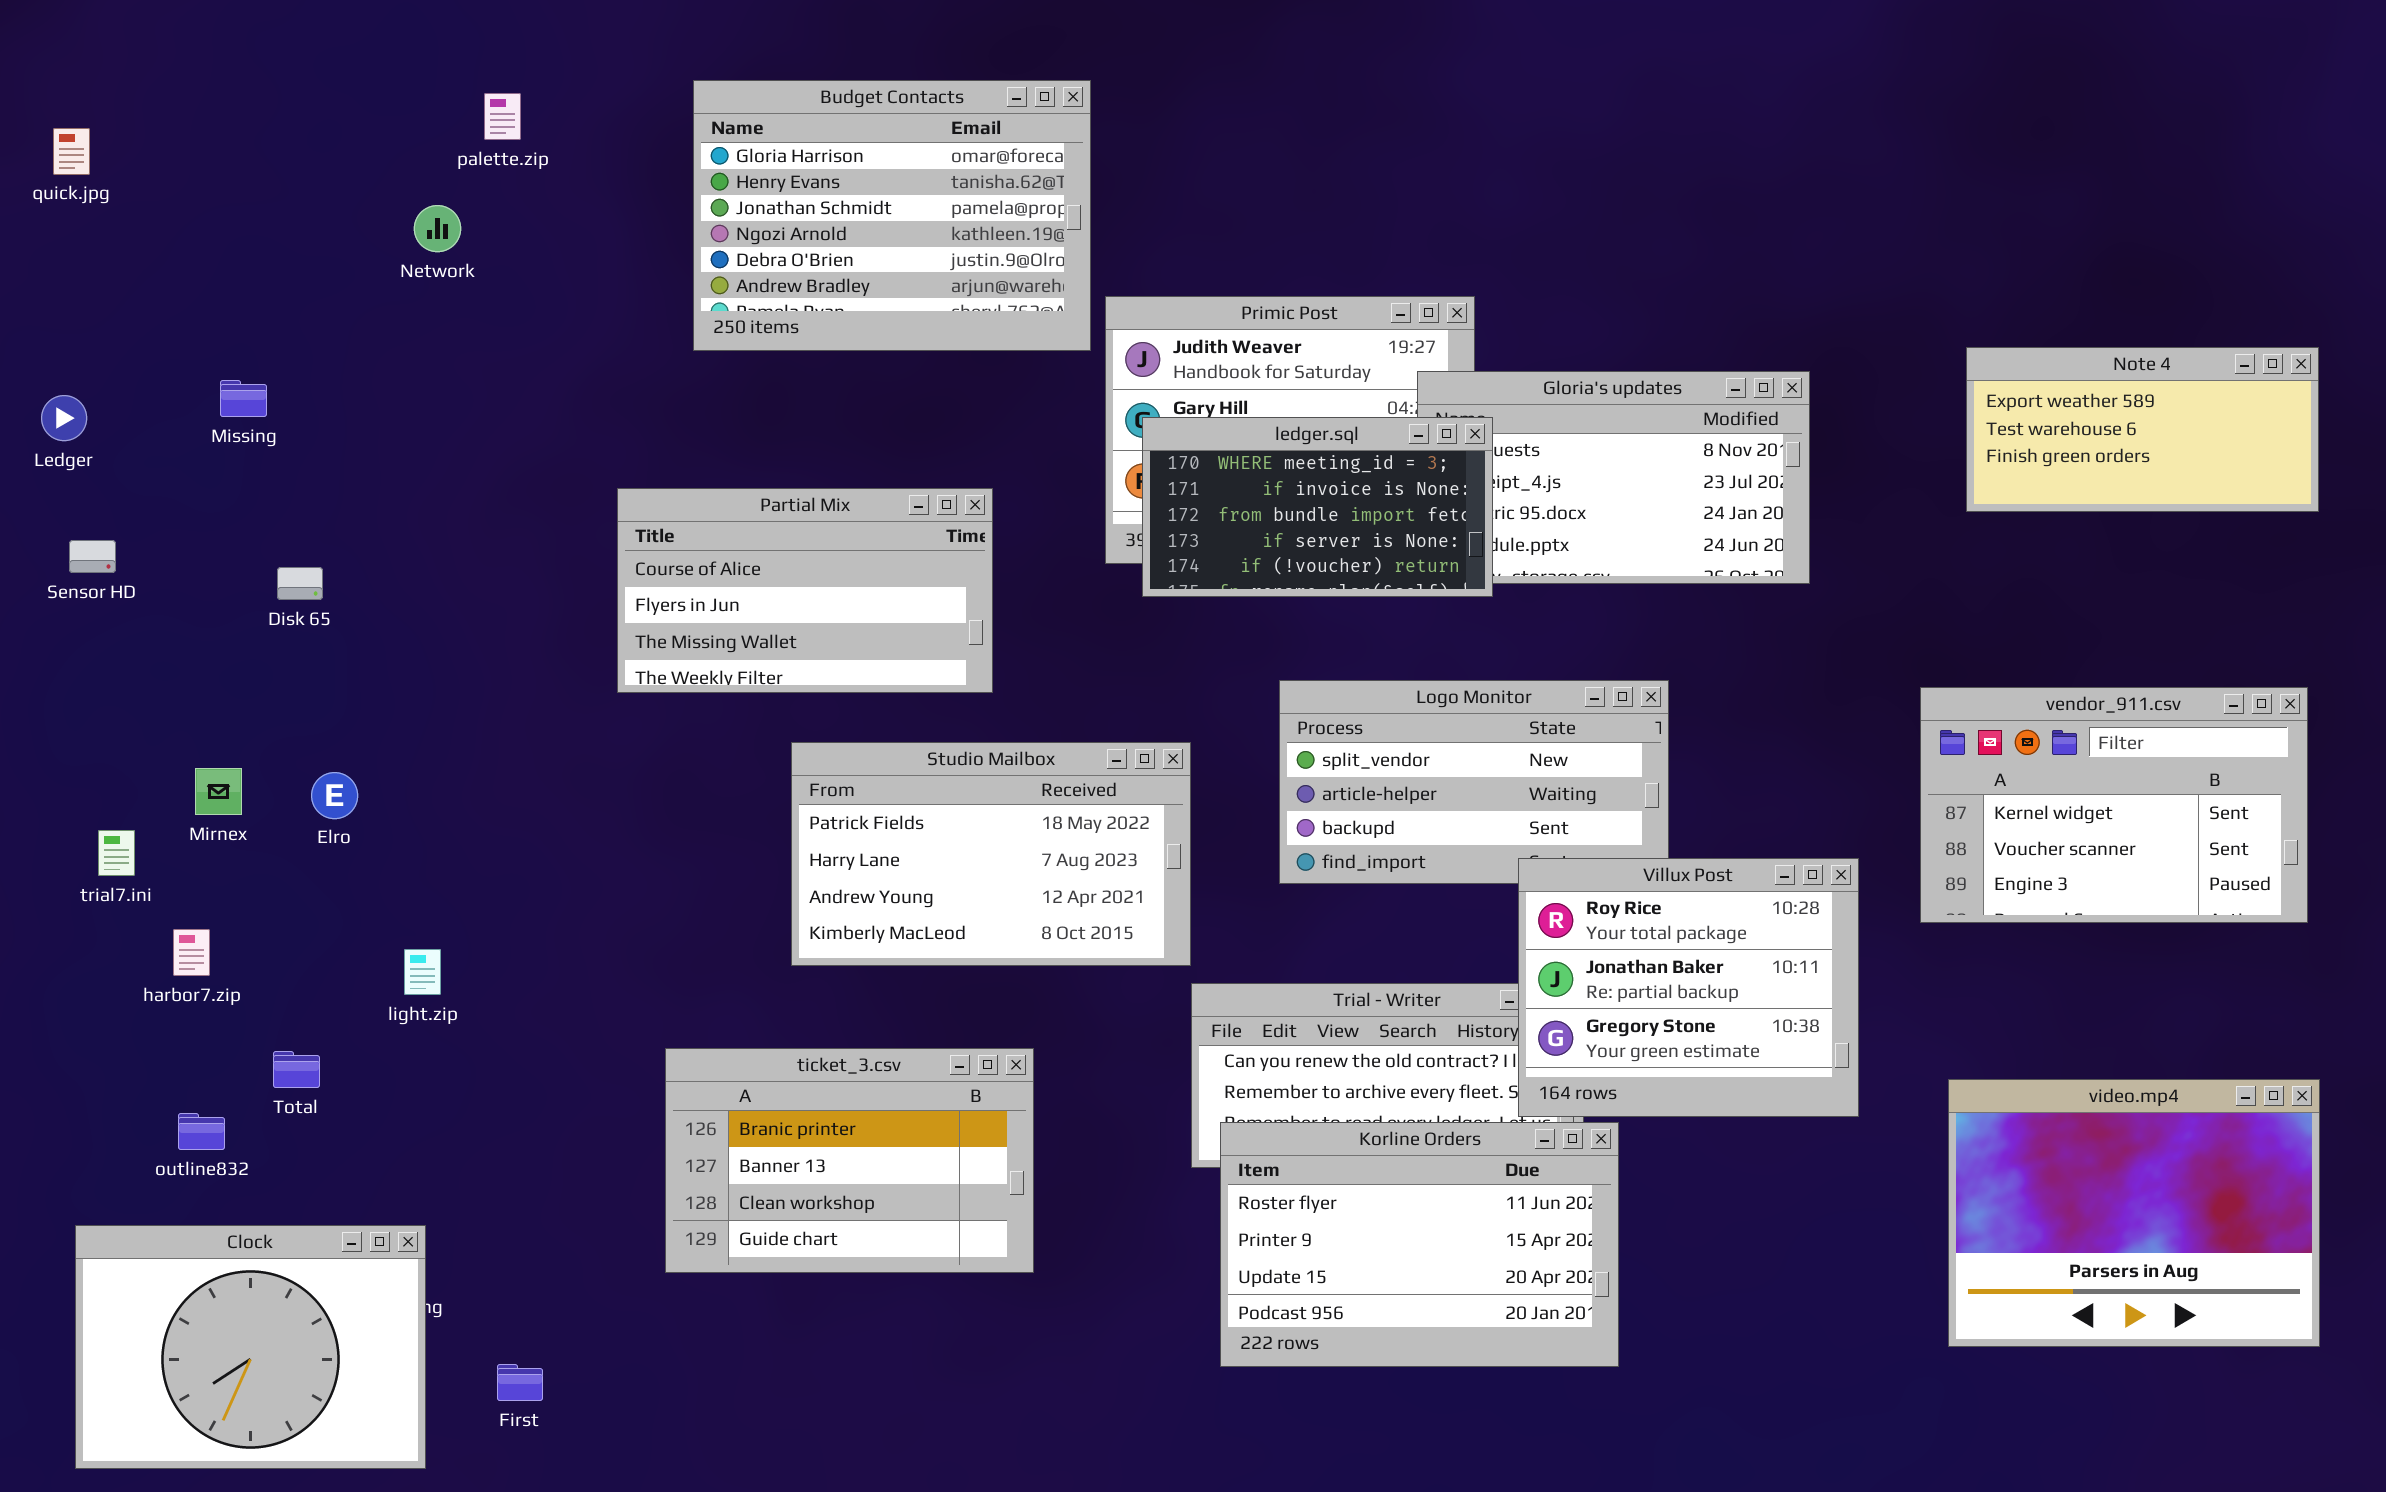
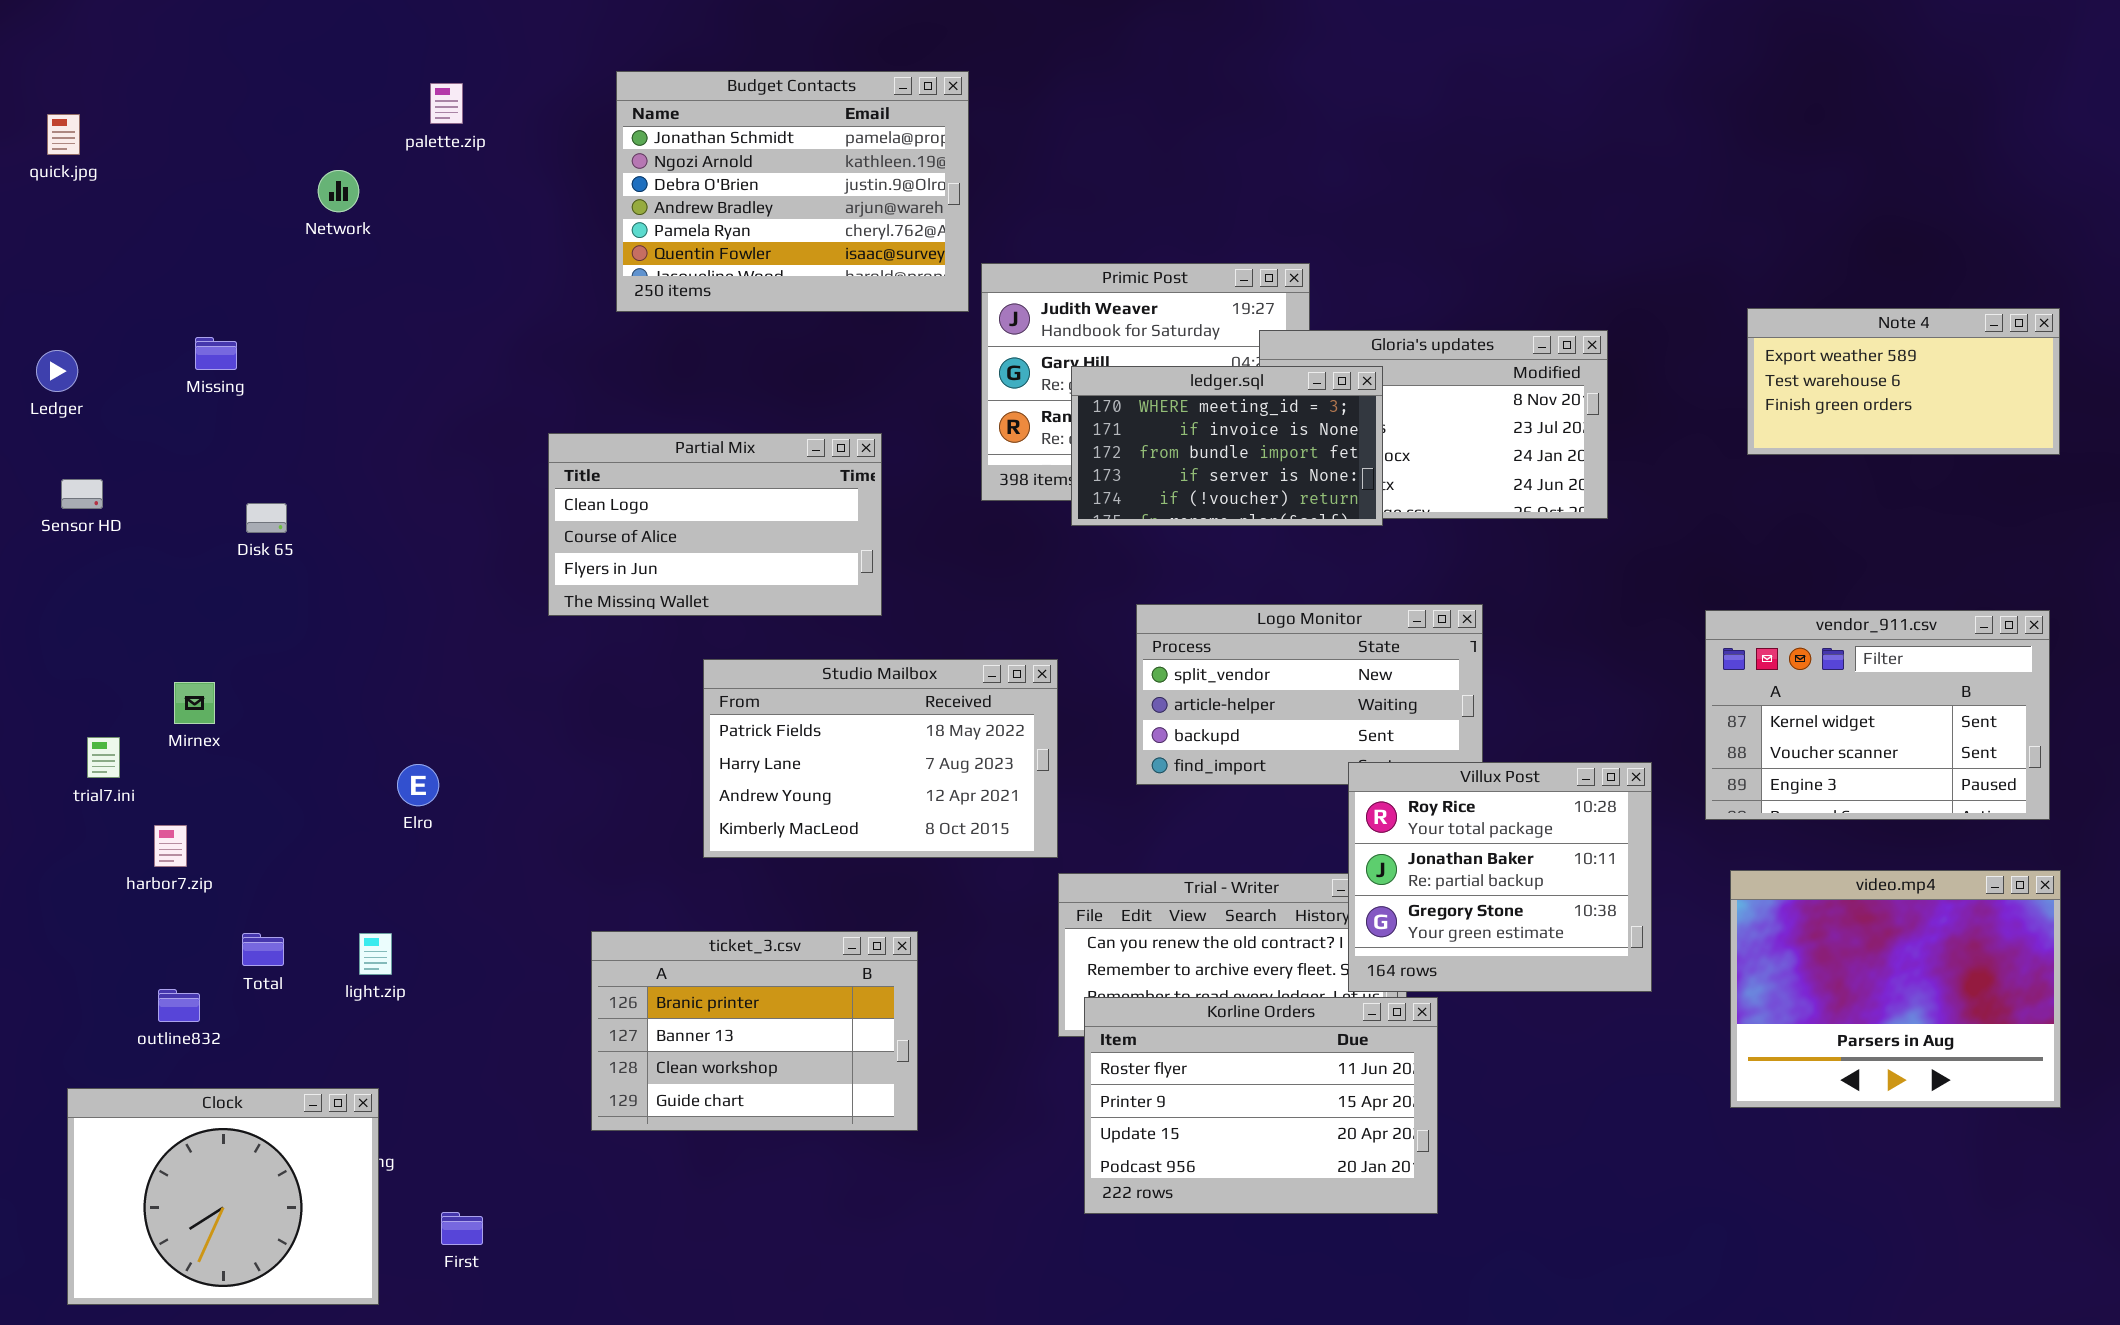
Budget Contacts: [693,80,1091,351] -> [616,71,969,312], scrolled down 2 rows
Network: [414,205,461,252] -> [318,170,359,212], moved
ledger.sql: [1142,417,1493,597] -> [1071,366,1383,526], moved
Partial Mix: [617,488,993,693] -> [548,433,882,616], scrolled up 1 row
Elro: [311,772,358,819] -> [397,764,439,806], moved
light.zip: [404,949,441,995] -> [359,933,392,975], moved
video.mp4: [1948,1079,2320,1347] -> [1730,870,2061,1108], moved

